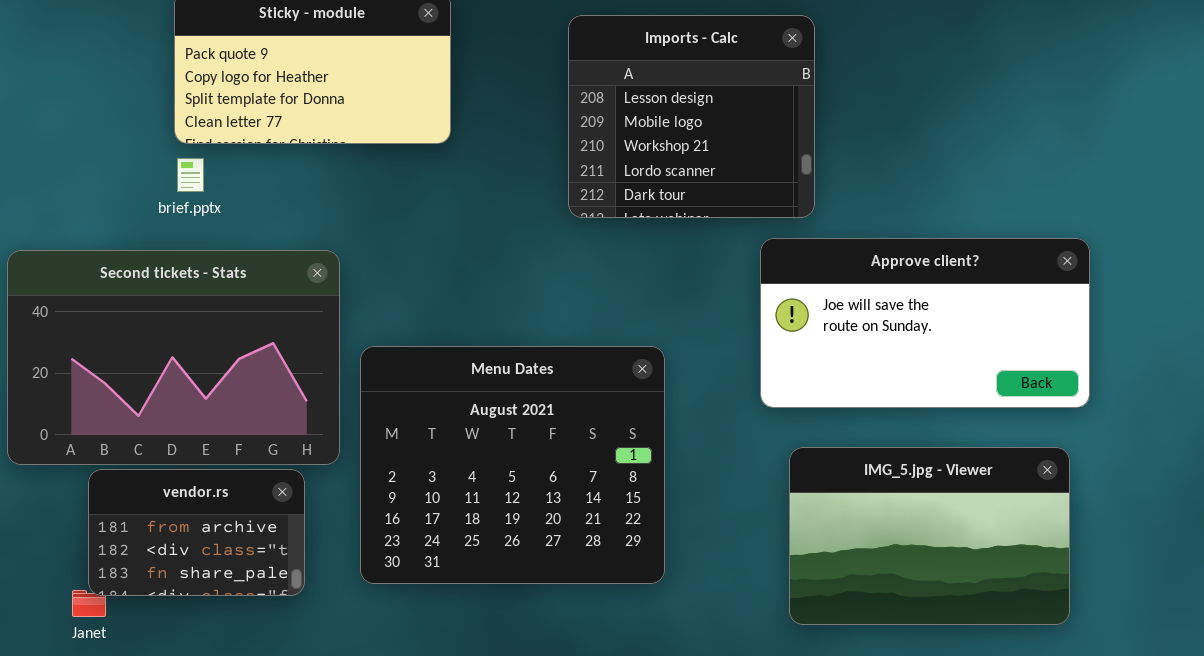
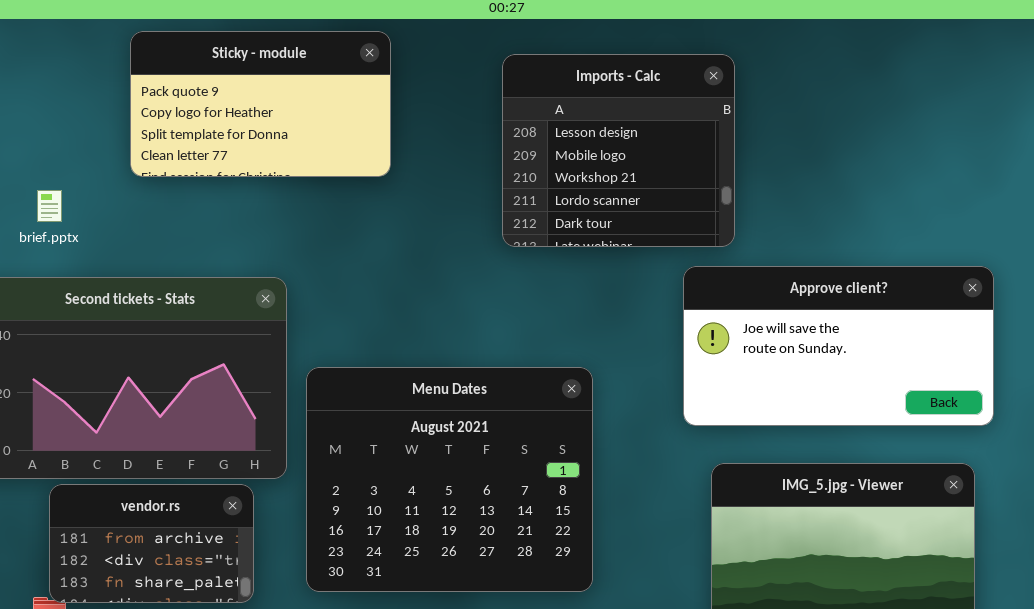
brief.pptx: [177,158,204,192] -> [37,190,62,222], moved

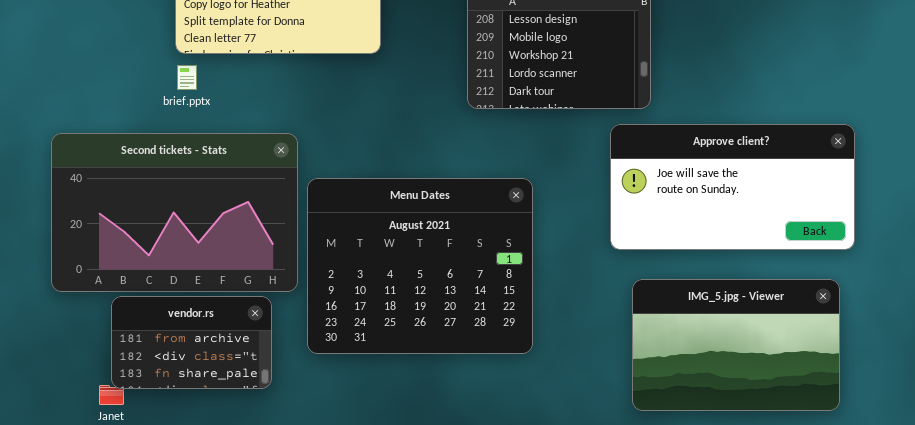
brief.pptx: [37,190,62,222] -> [177,65,197,90], moved
Menu Dates: [306,367,593,592] -> [307,178,533,354], moved

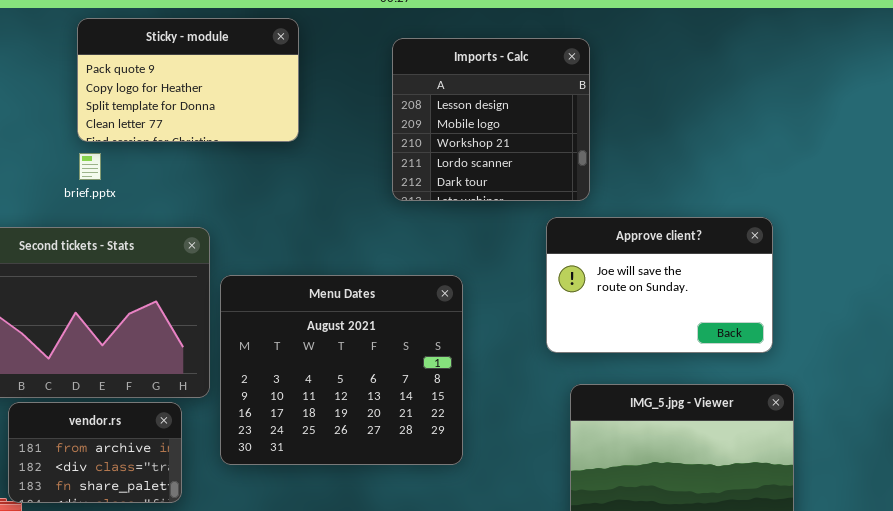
Approve client?: [610,124,855,250] -> [546,217,773,353], resized

